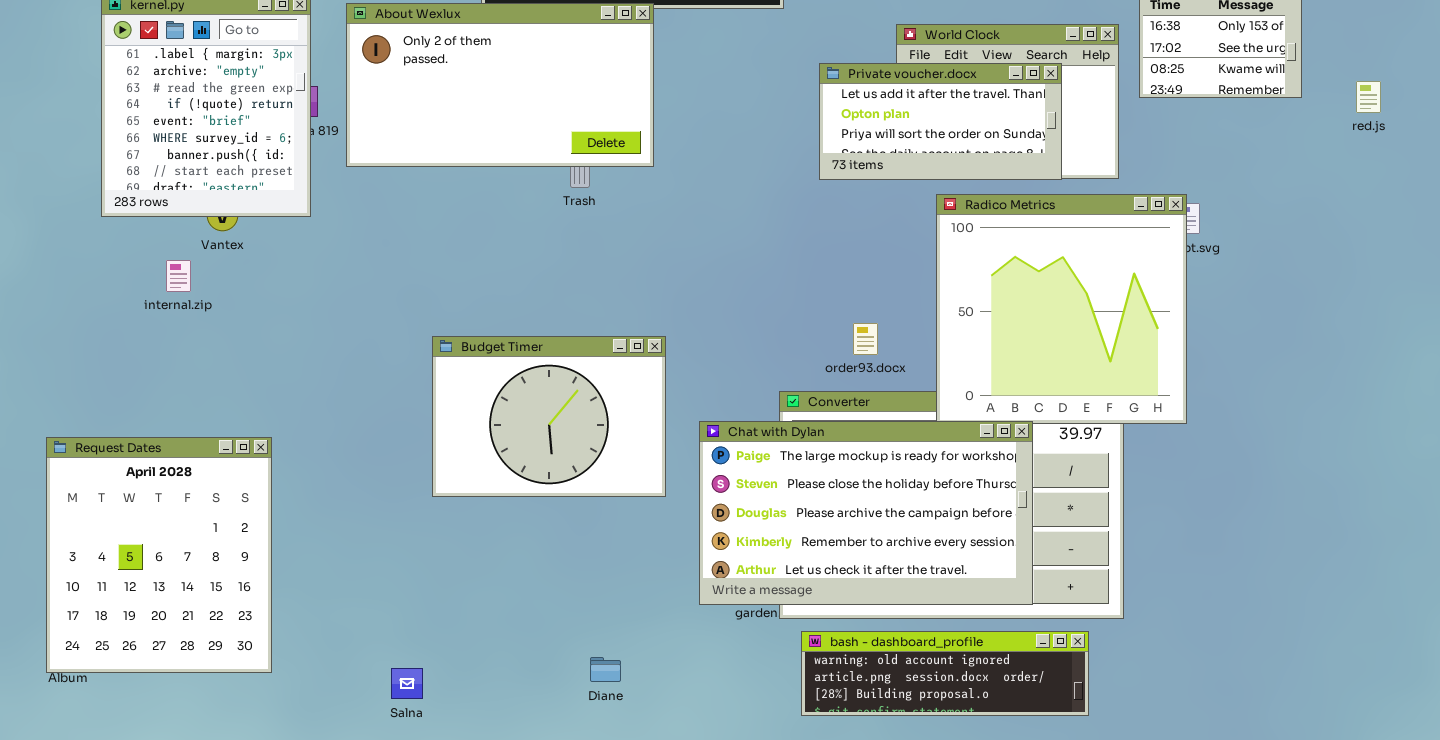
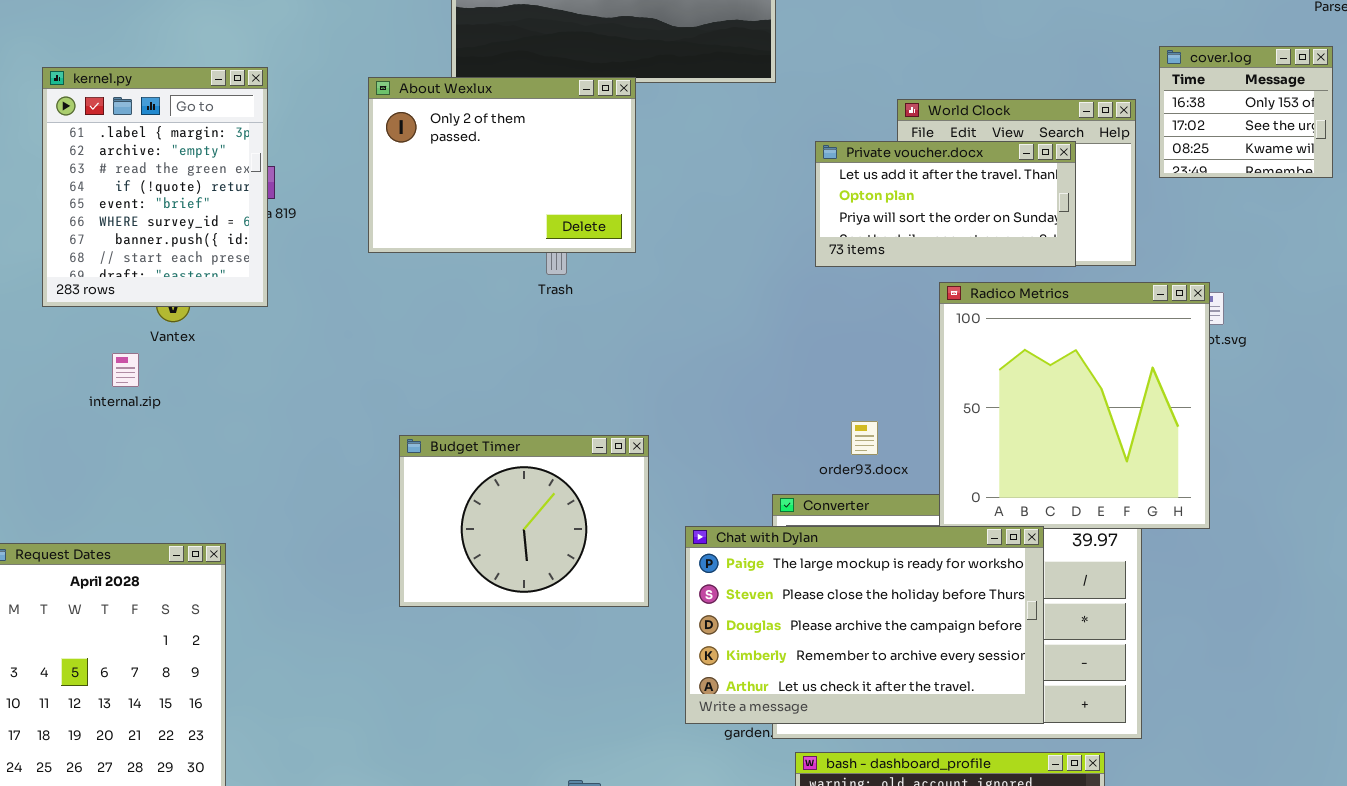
About Wexlux: [346,3,654,167] -> [368,77,636,253], resized

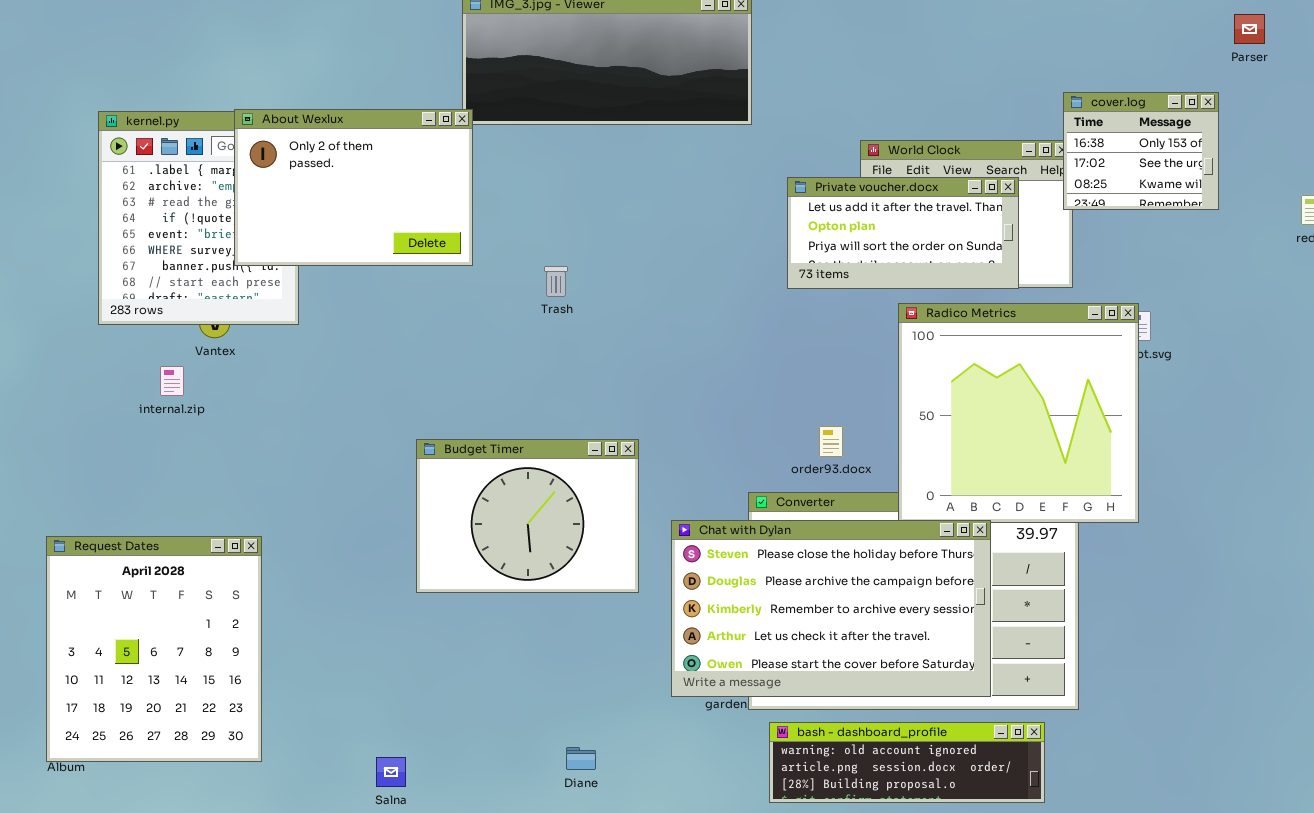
cover.log: [1159,46,1333,178] -> [1063,92,1219,210], moved
About Wexlux: [368,77,636,253] -> [234,109,473,266], moved
Chat with Dylan: [685,526,1044,724] -> [671,520,991,697], scrolled down 1 row

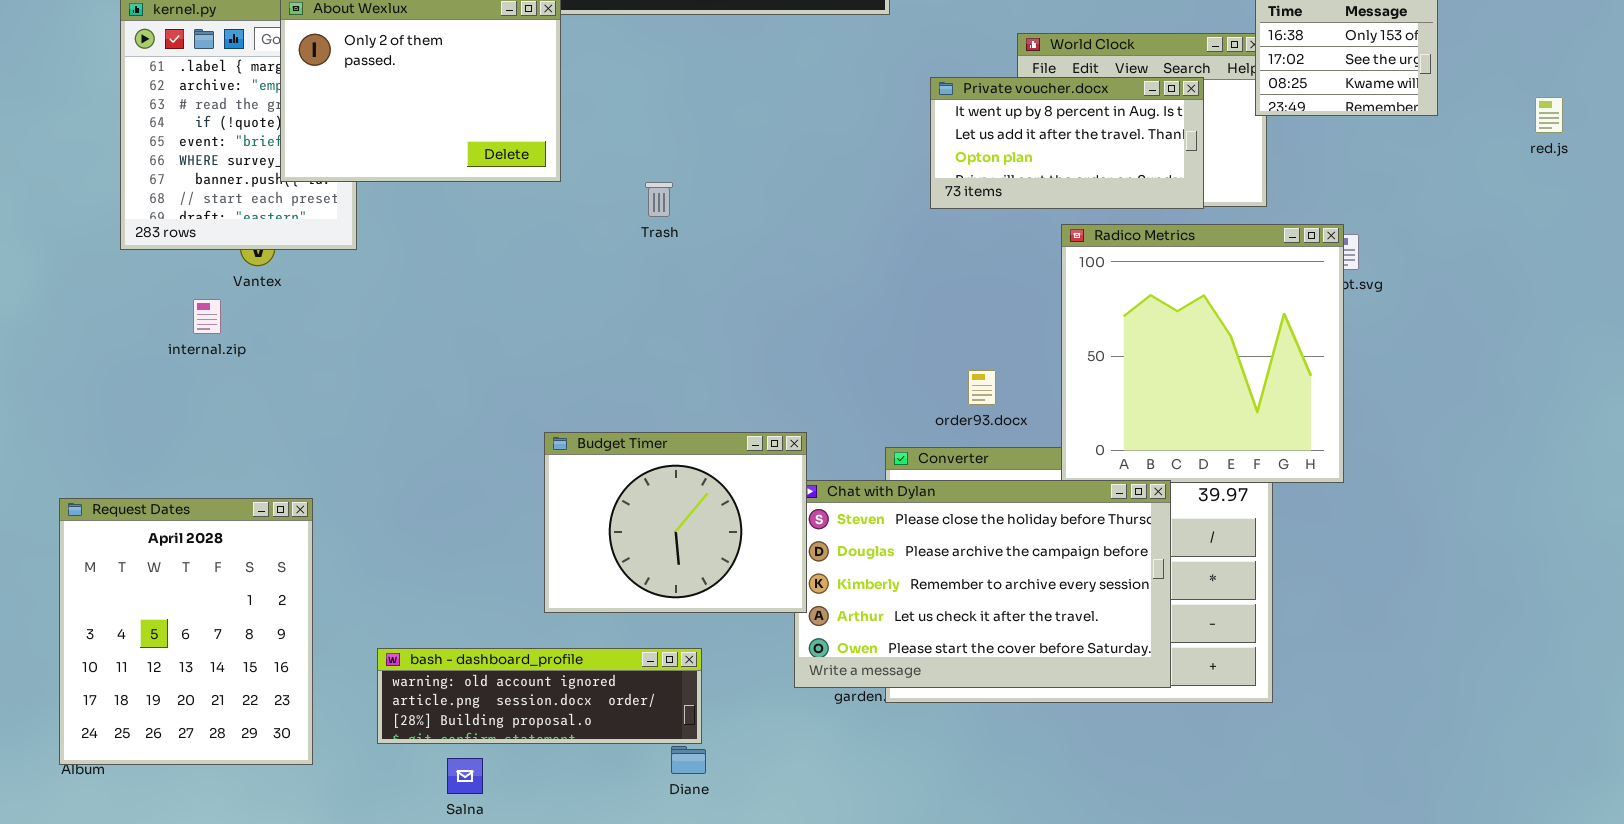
Private voucher.docx: [787,177,1019,289] -> [930,77,1204,209], scrolled up 1 row
Budget Timer: [416,439,639,593] -> [544,432,807,613], moved
bash - dashboard_profile: [769,722,1045,803] -> [377,648,702,744], moved

